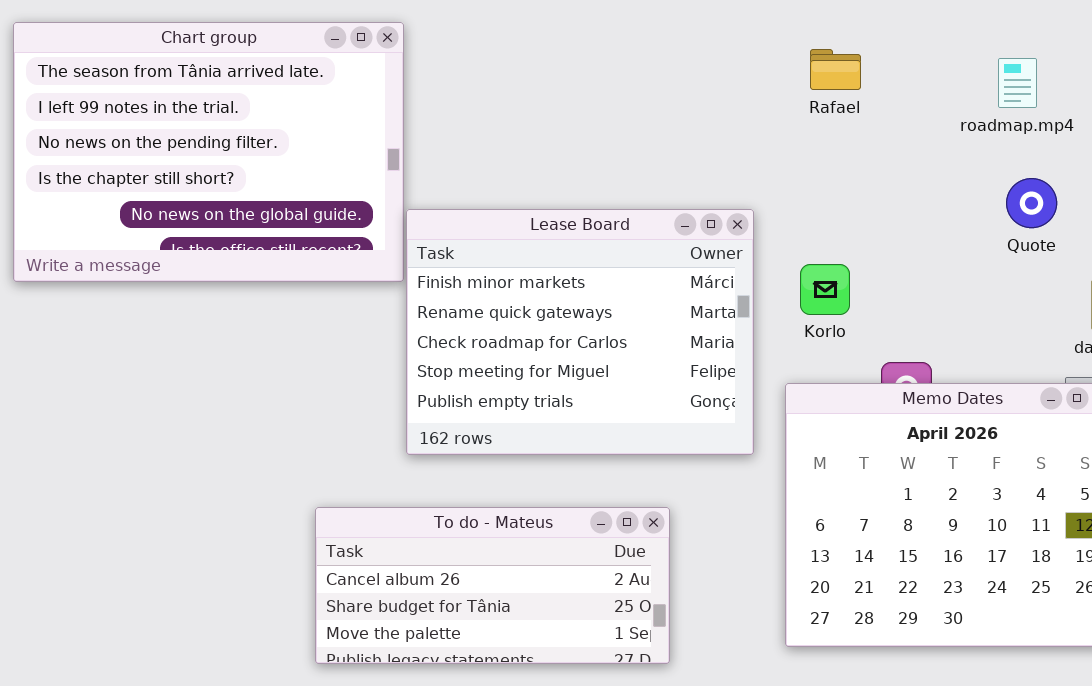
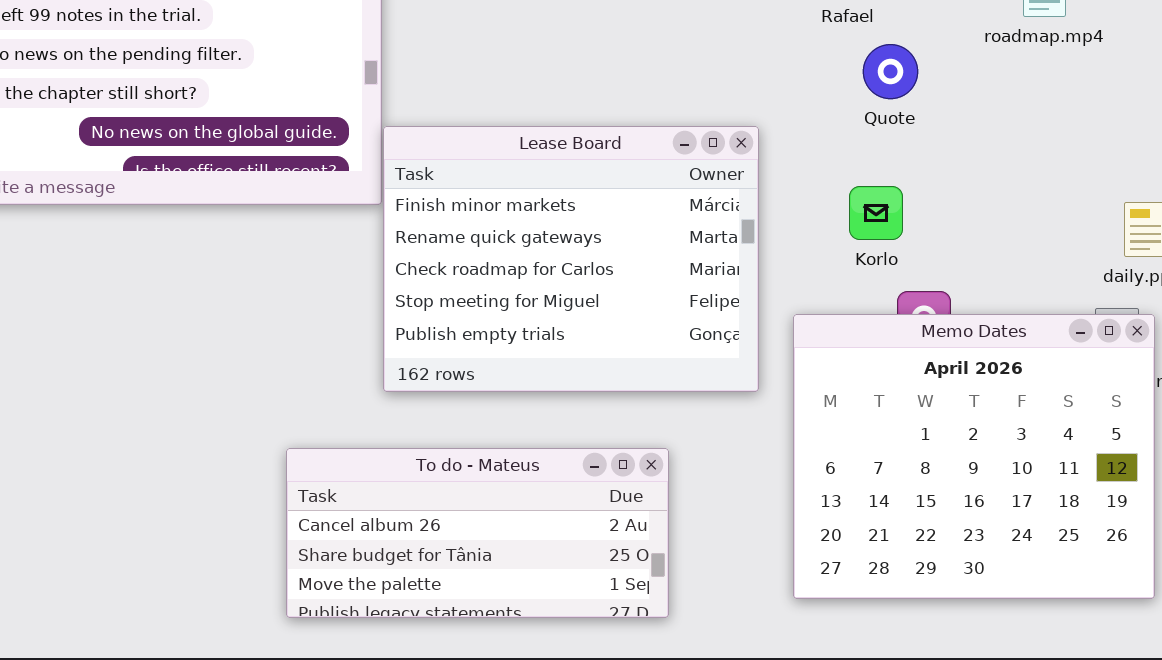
Quote: [1006,178,1057,228] -> [863,44,918,99], moved
Korlo: [800,264,850,315] -> [849,186,903,240], moved

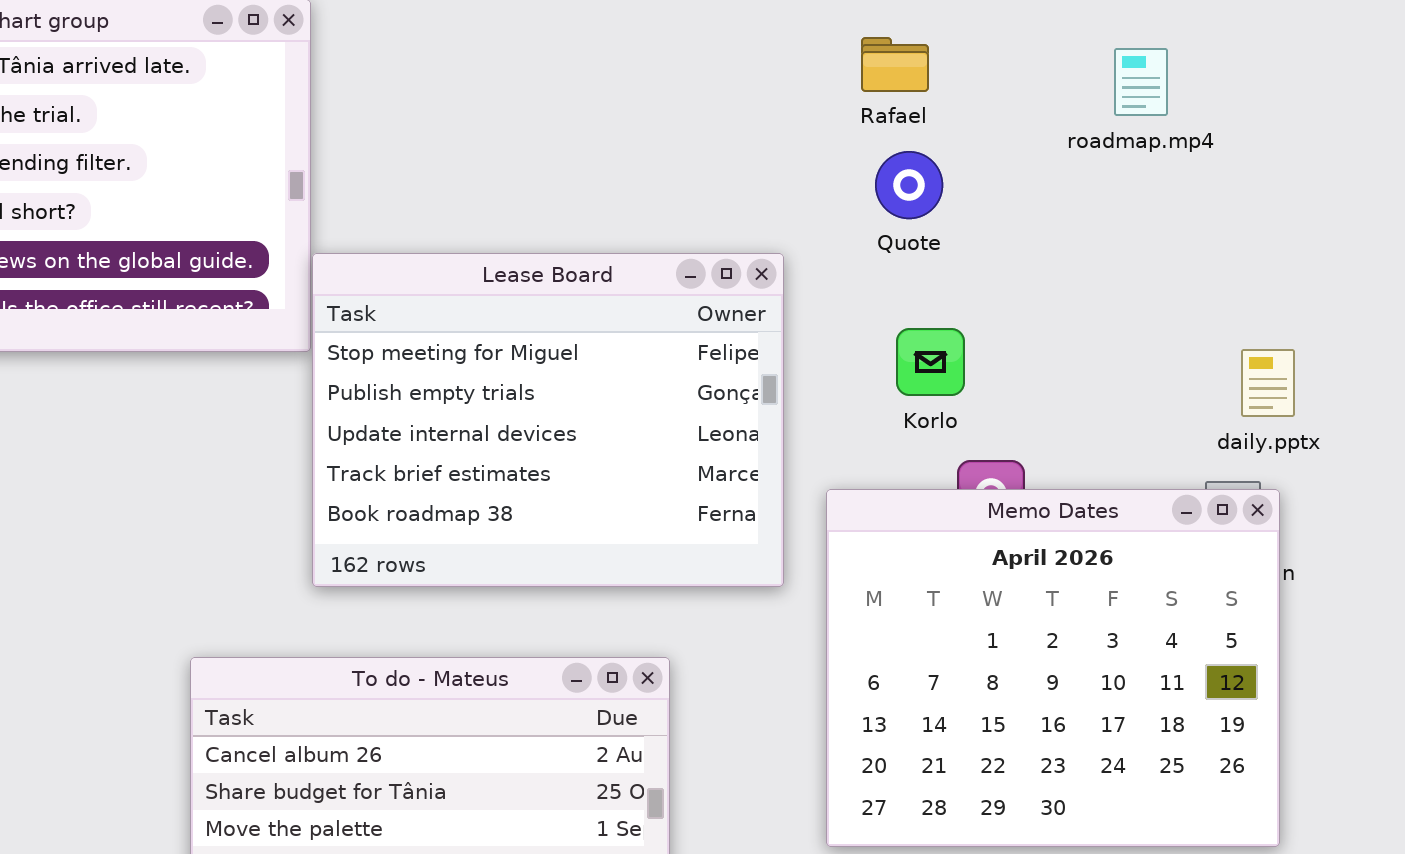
Quote: [863,44,918,99] -> [875,151,943,219], moved
Lease Board: [383,126,759,392] -> [312,253,784,587], scrolled down 3 rows

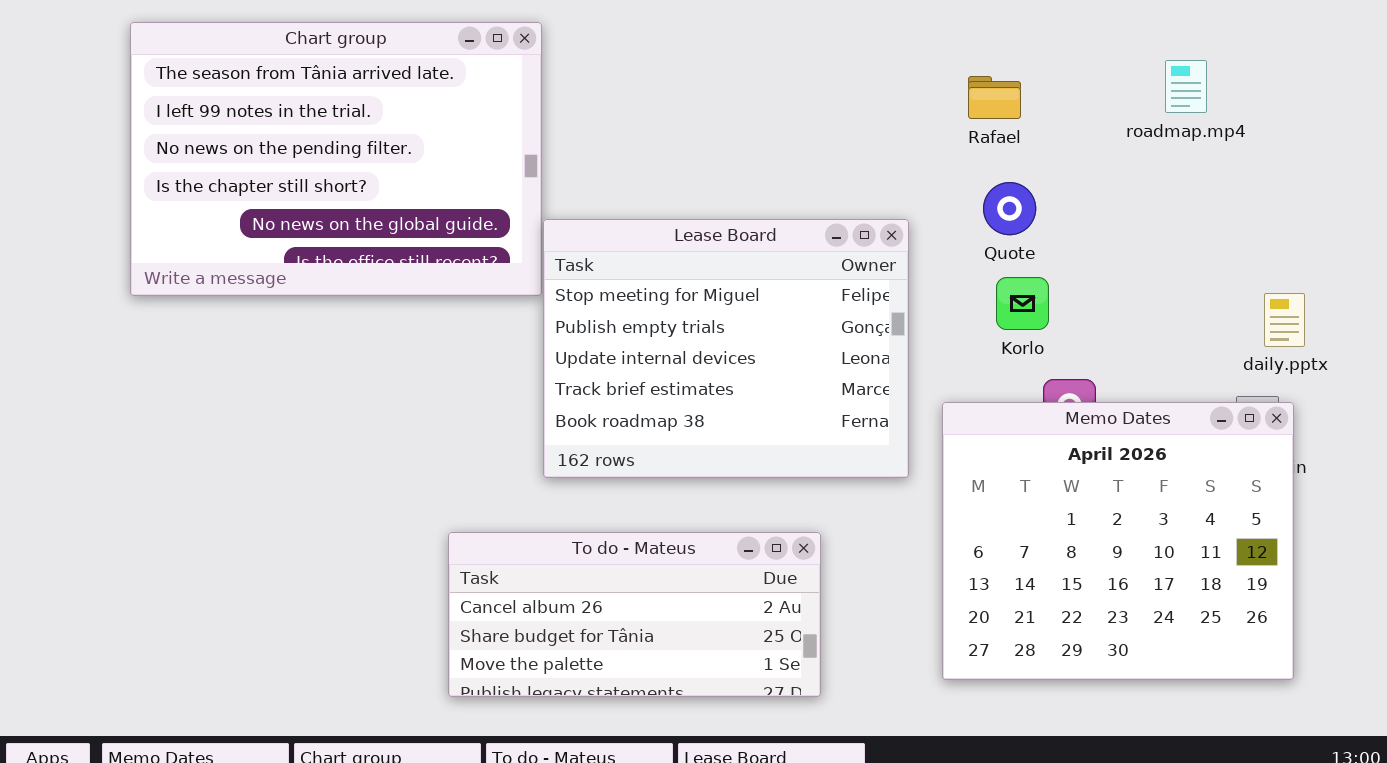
Rafael: [861,37,929,92] -> [968,76,1021,119], moved
Quote: [875,151,943,219] -> [983,182,1036,235], moved

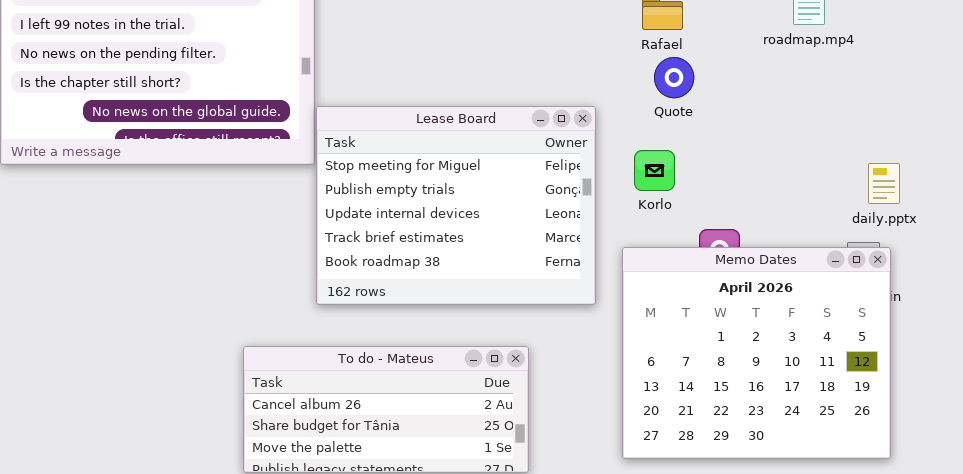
Quote: [983,182,1036,235] -> [654,57,694,98], moved
Korlo: [996,277,1049,330] -> [634,150,675,191], moved

